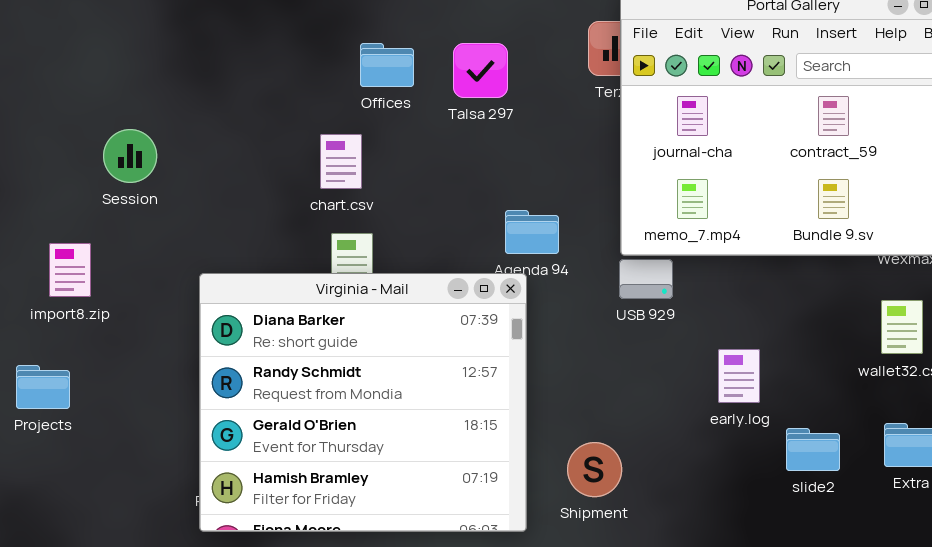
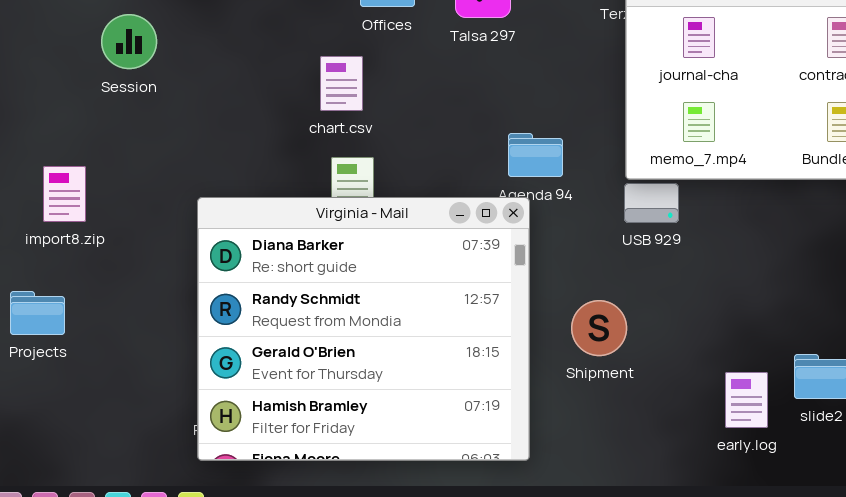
Session: [103,129,157,183] -> [101,14,157,69], moved
early.log: [718,349,760,403] -> [725,372,768,428], moved
Shipment: [567,442,622,497] -> [571,300,627,356], moved

